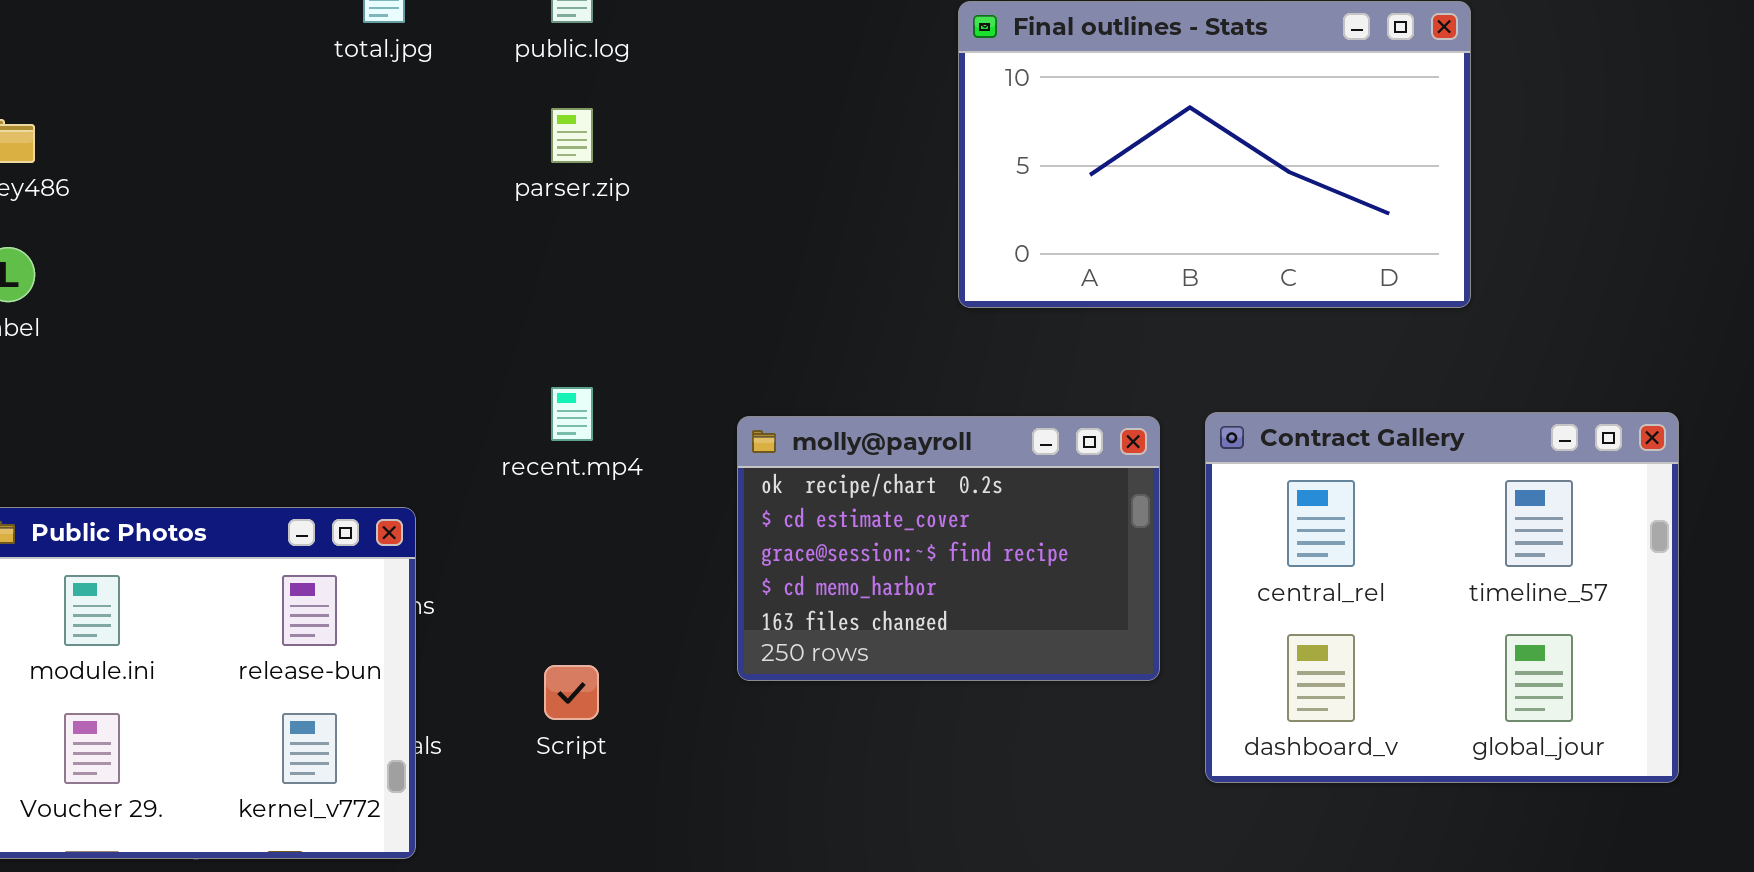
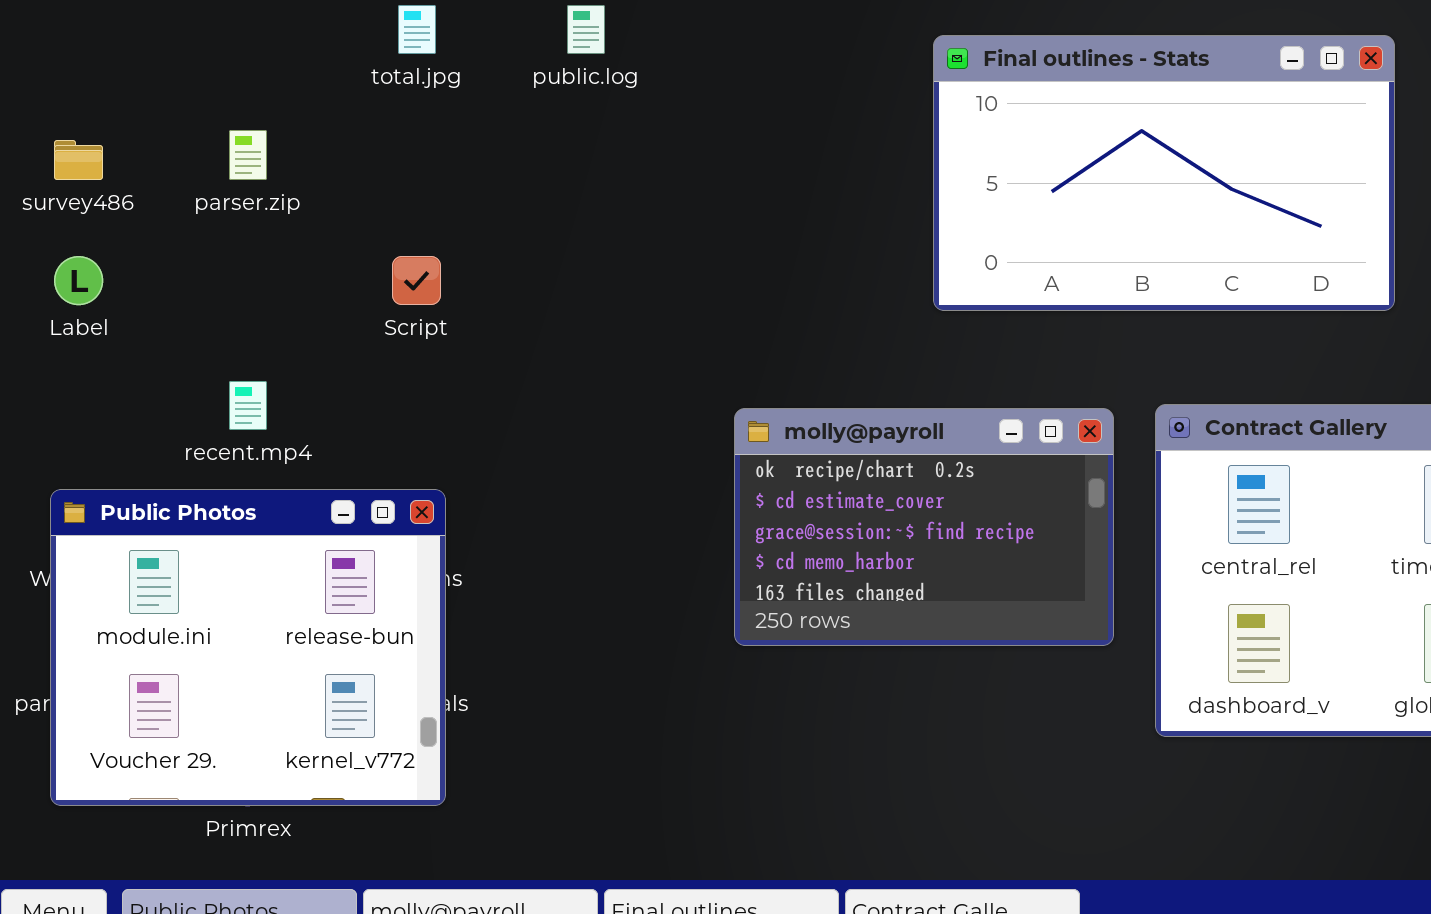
parser.zip: [551,108,593,163] -> [229,130,267,180], moved
recent.mp4: [551,387,593,441] -> [229,381,267,430], moved
Script: [544,665,599,720] -> [392,256,441,305], moved

